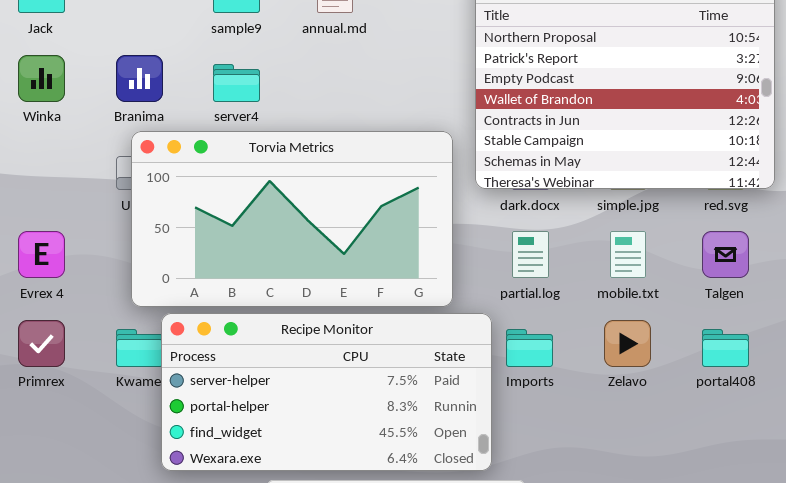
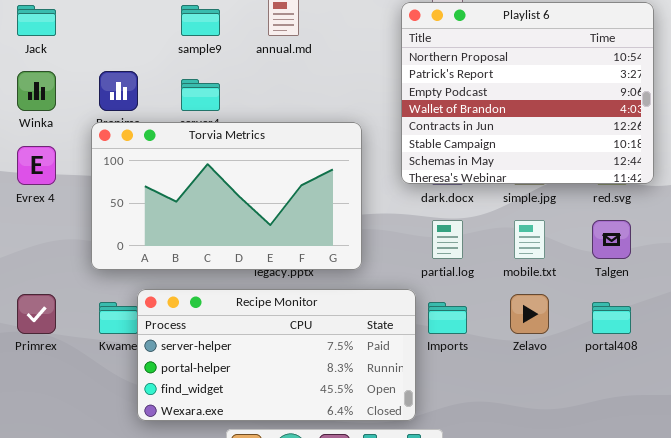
Torvia Metrics: [131,131,453,307] -> [91,122,362,270], moved
Evrex 4: [18,231,65,278] -> [17,146,56,185], moved

